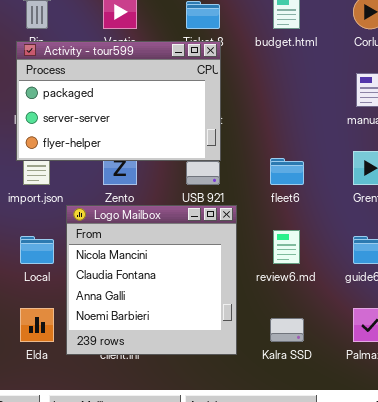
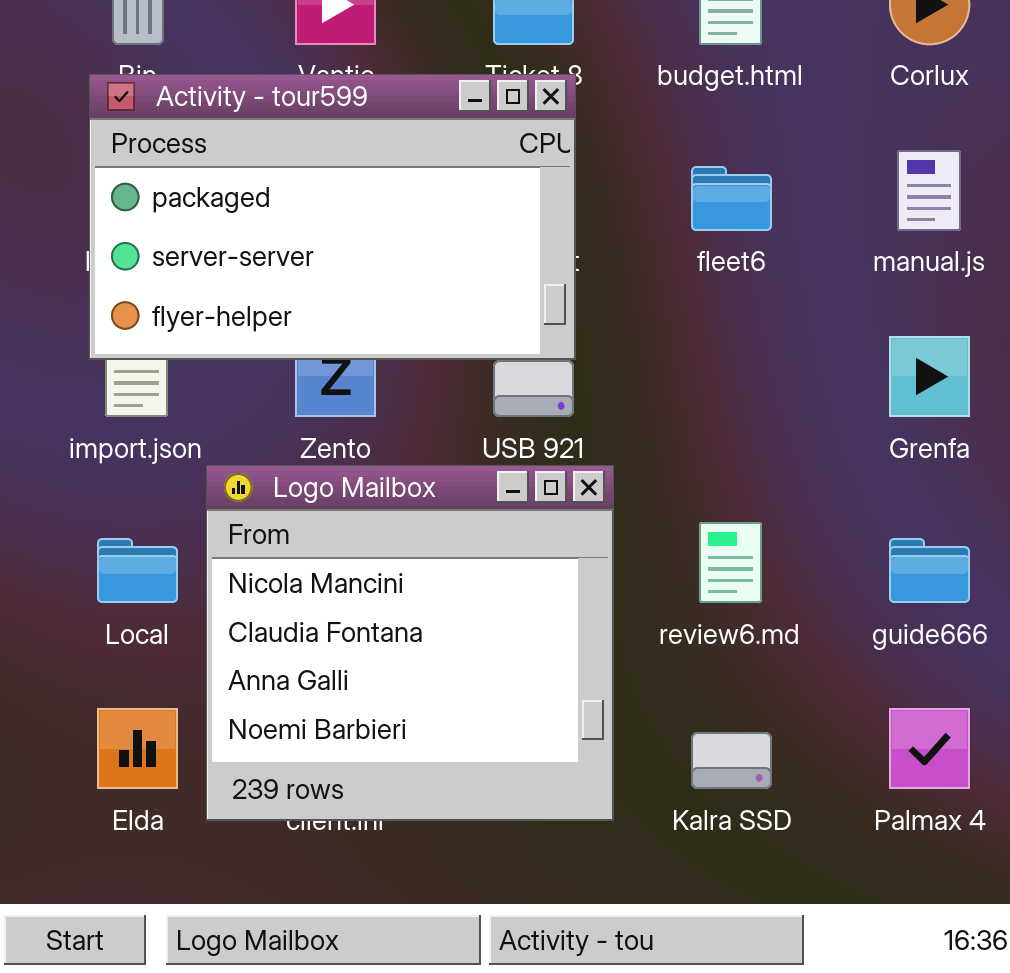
fleet6: [270,158,304,185] -> [691,166,772,231], moved

